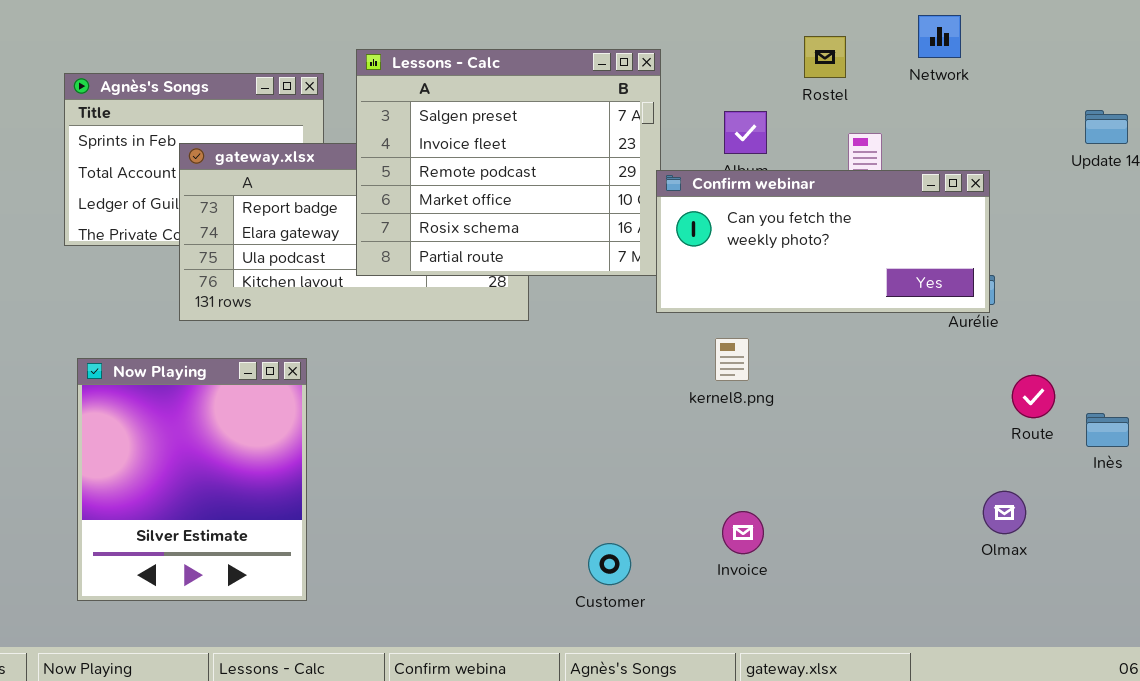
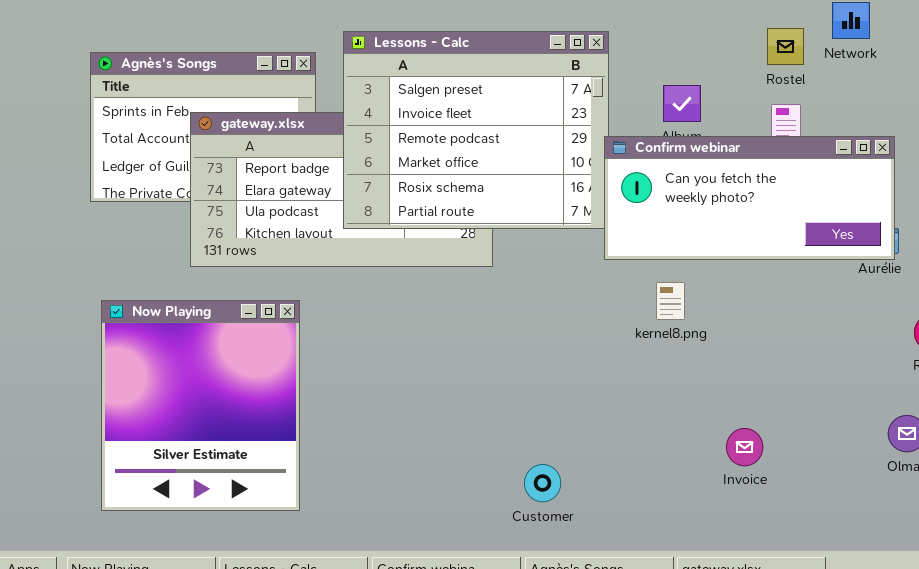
Rostel: [804,36,846,78] -> [767,28,804,65], moved
Invoice: [722,511,764,554] -> [726,428,763,466], moved
Customer: [588,543,631,585] -> [524,464,561,502], moved

